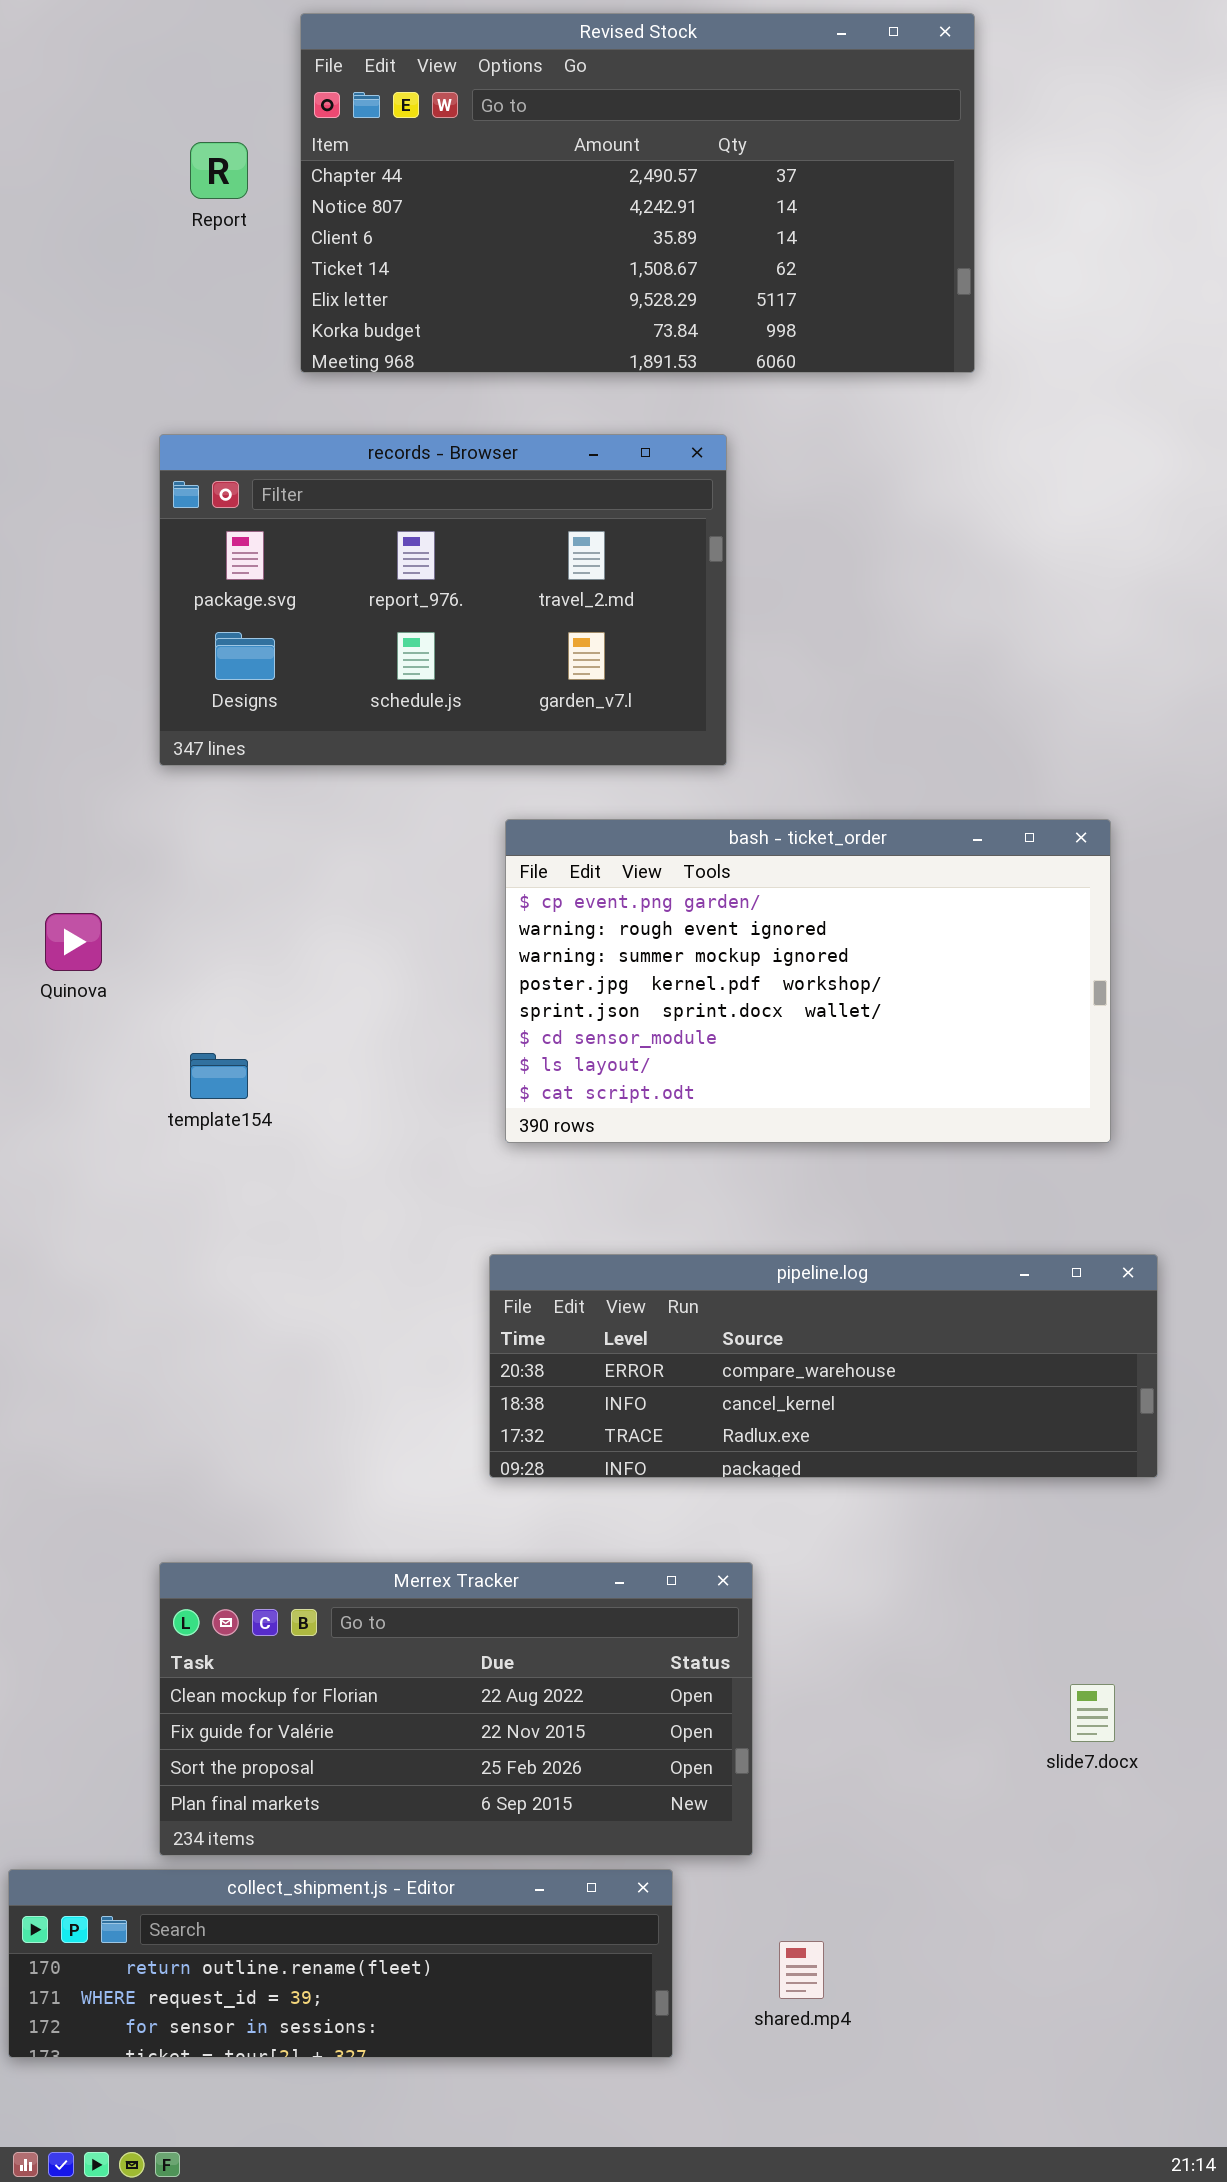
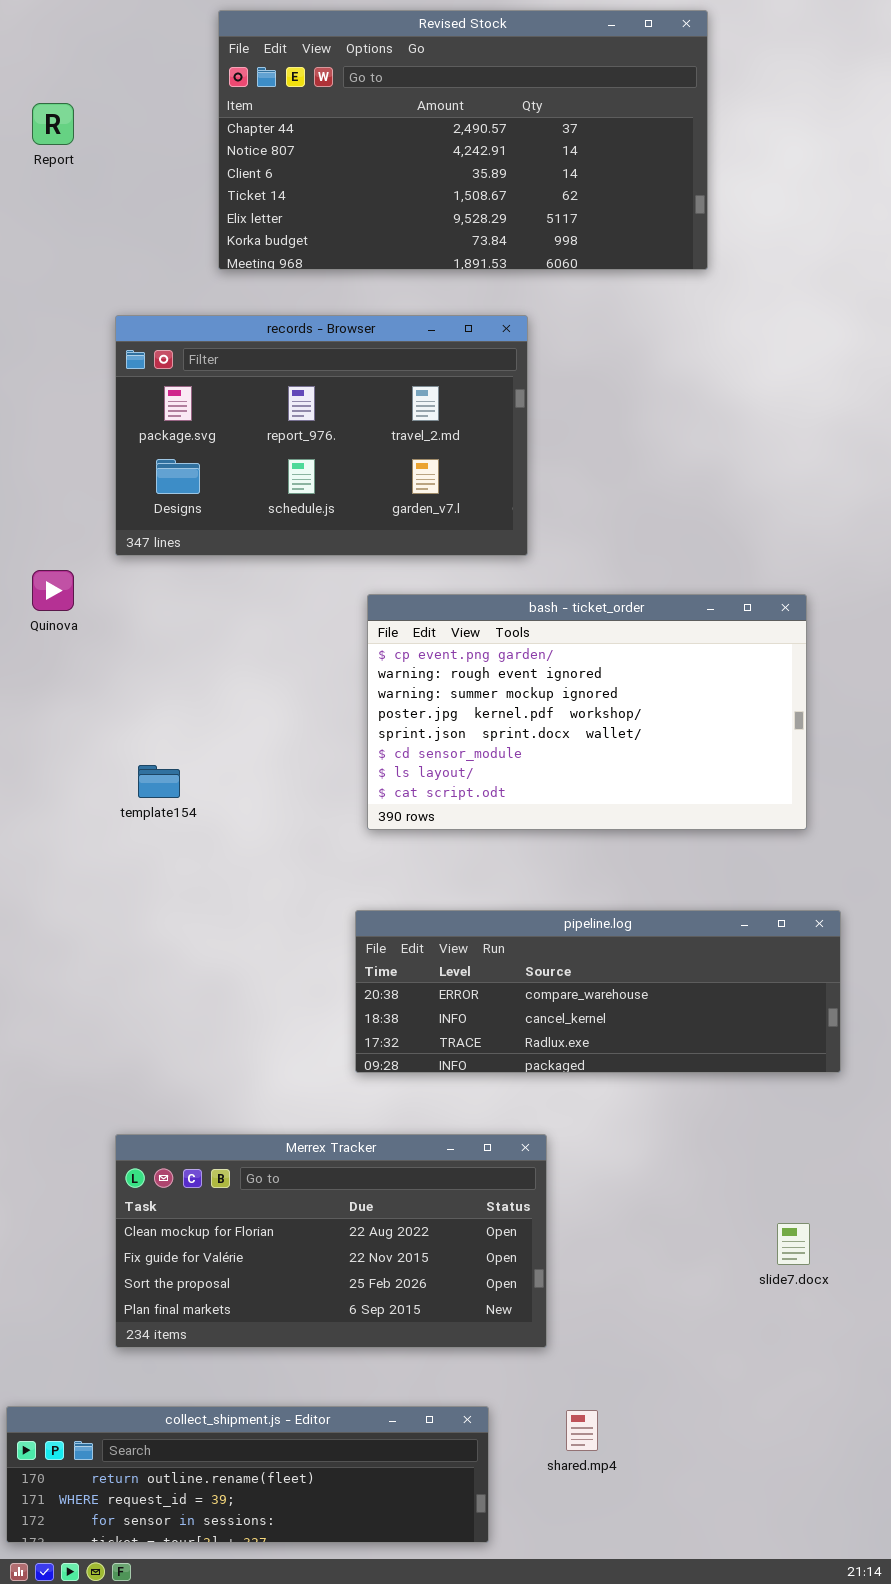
Report: [190,142,248,199] -> [32,103,74,145], moved
Quinova: [45,913,102,971] -> [32,570,74,611], moved
collect_shipment.js - Editor: [8,1869,673,2058] -> [6,1406,489,1543], moved

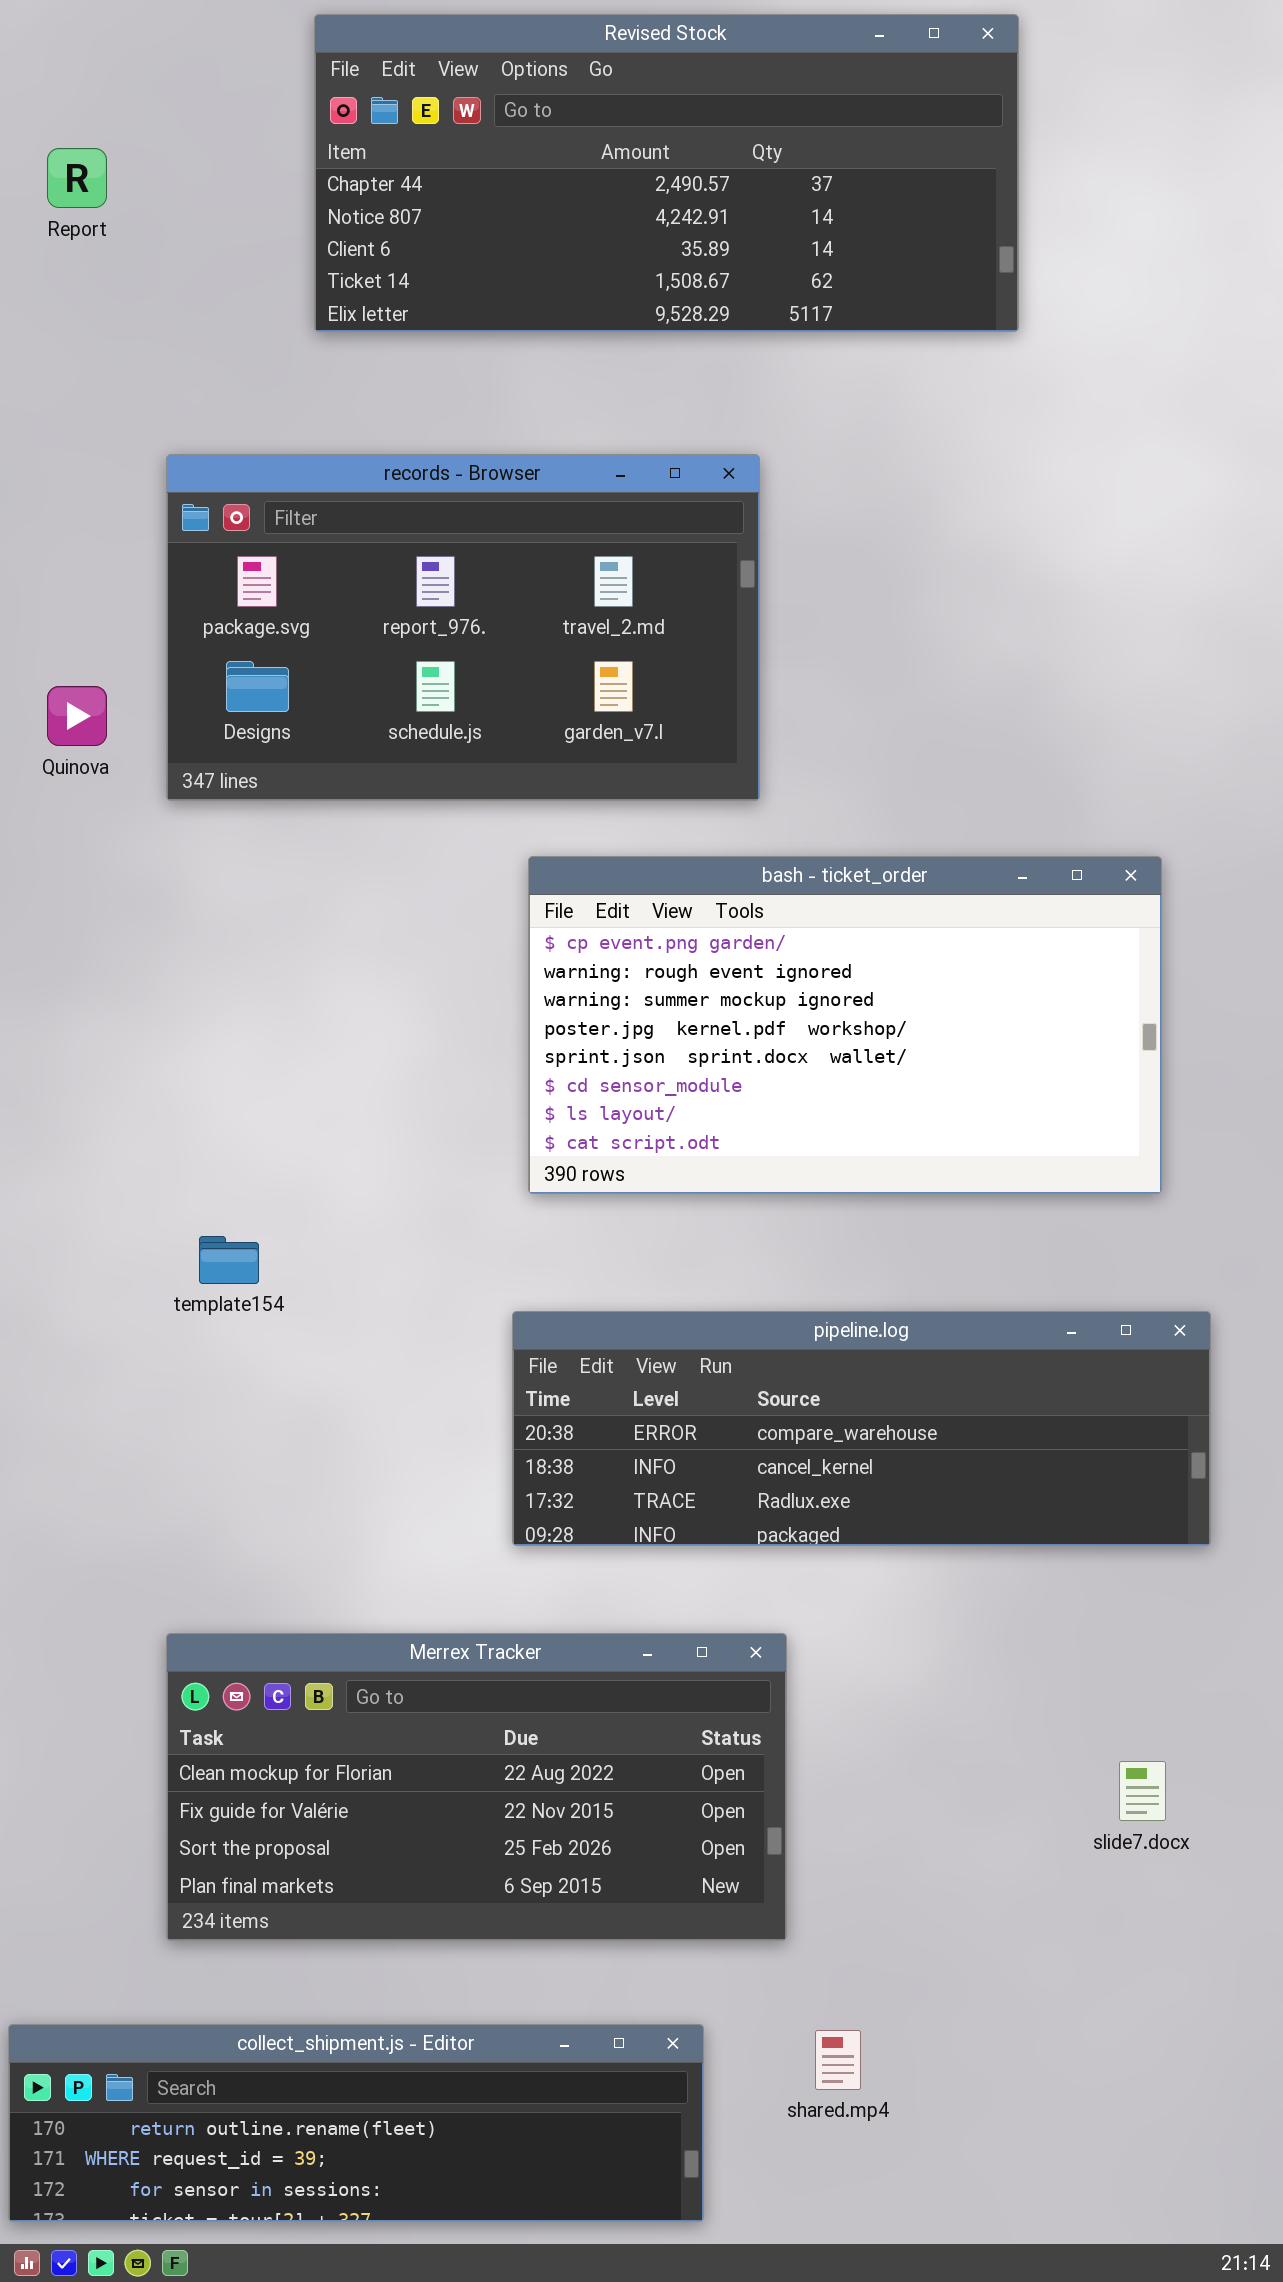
Revised Stock: [218,10,708,270] -> [314,14,1019,332], resized
Quinova: [32,570,74,611] -> [47,686,107,746], moved
template154: [138,765,180,798] -> [199,1236,259,1284], moved

